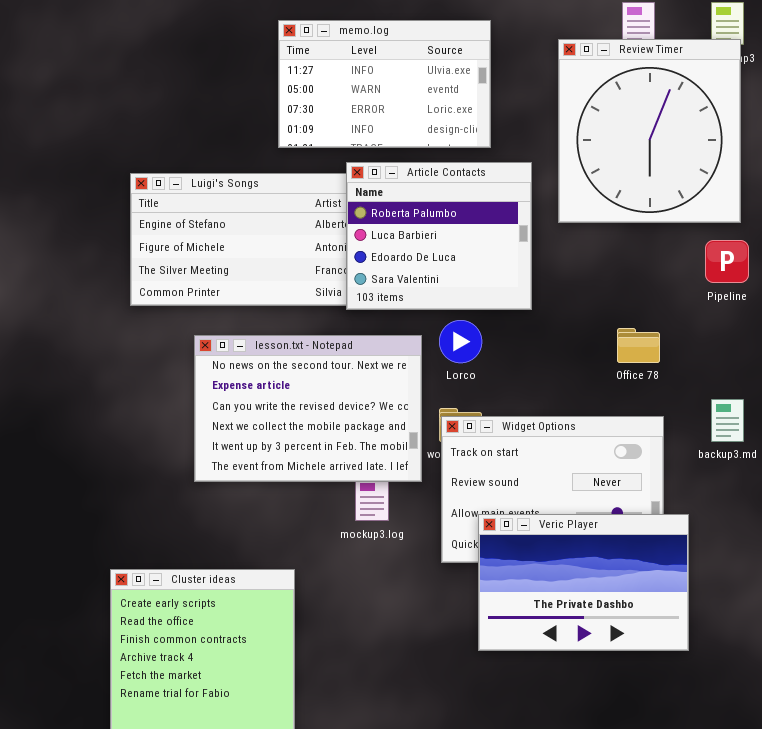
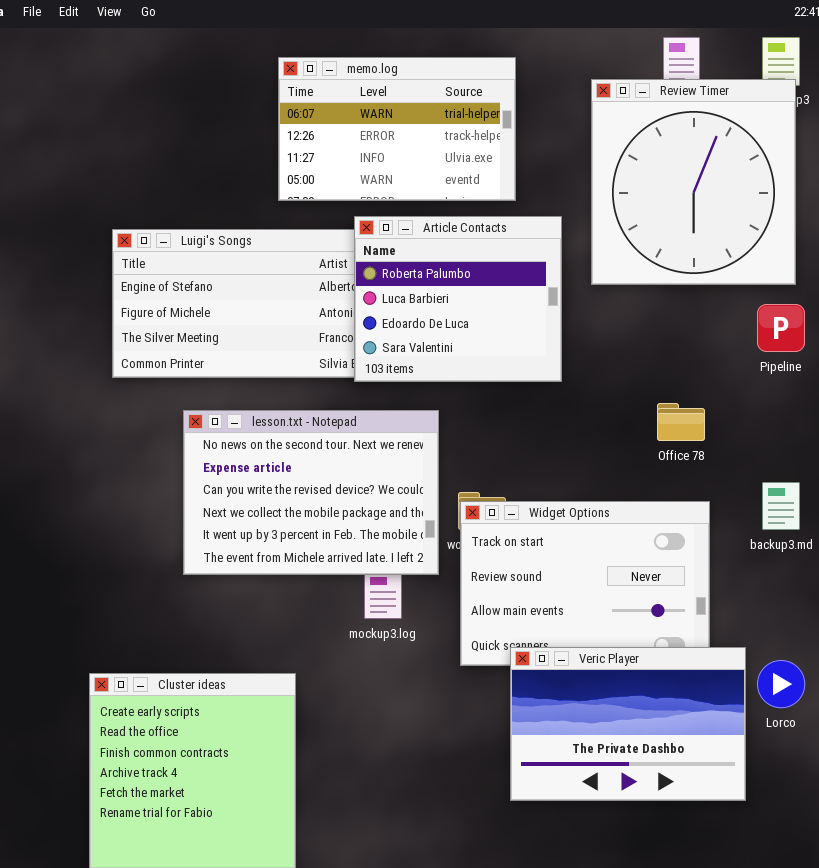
memo.log: [278,20,491,148] -> [278,57,516,201], scrolled up 2 rows
Lorco: [439,320,482,363] -> [757,660,805,708], moved
Veric Player: [478,514,689,651] -> [510,647,746,801], moved

